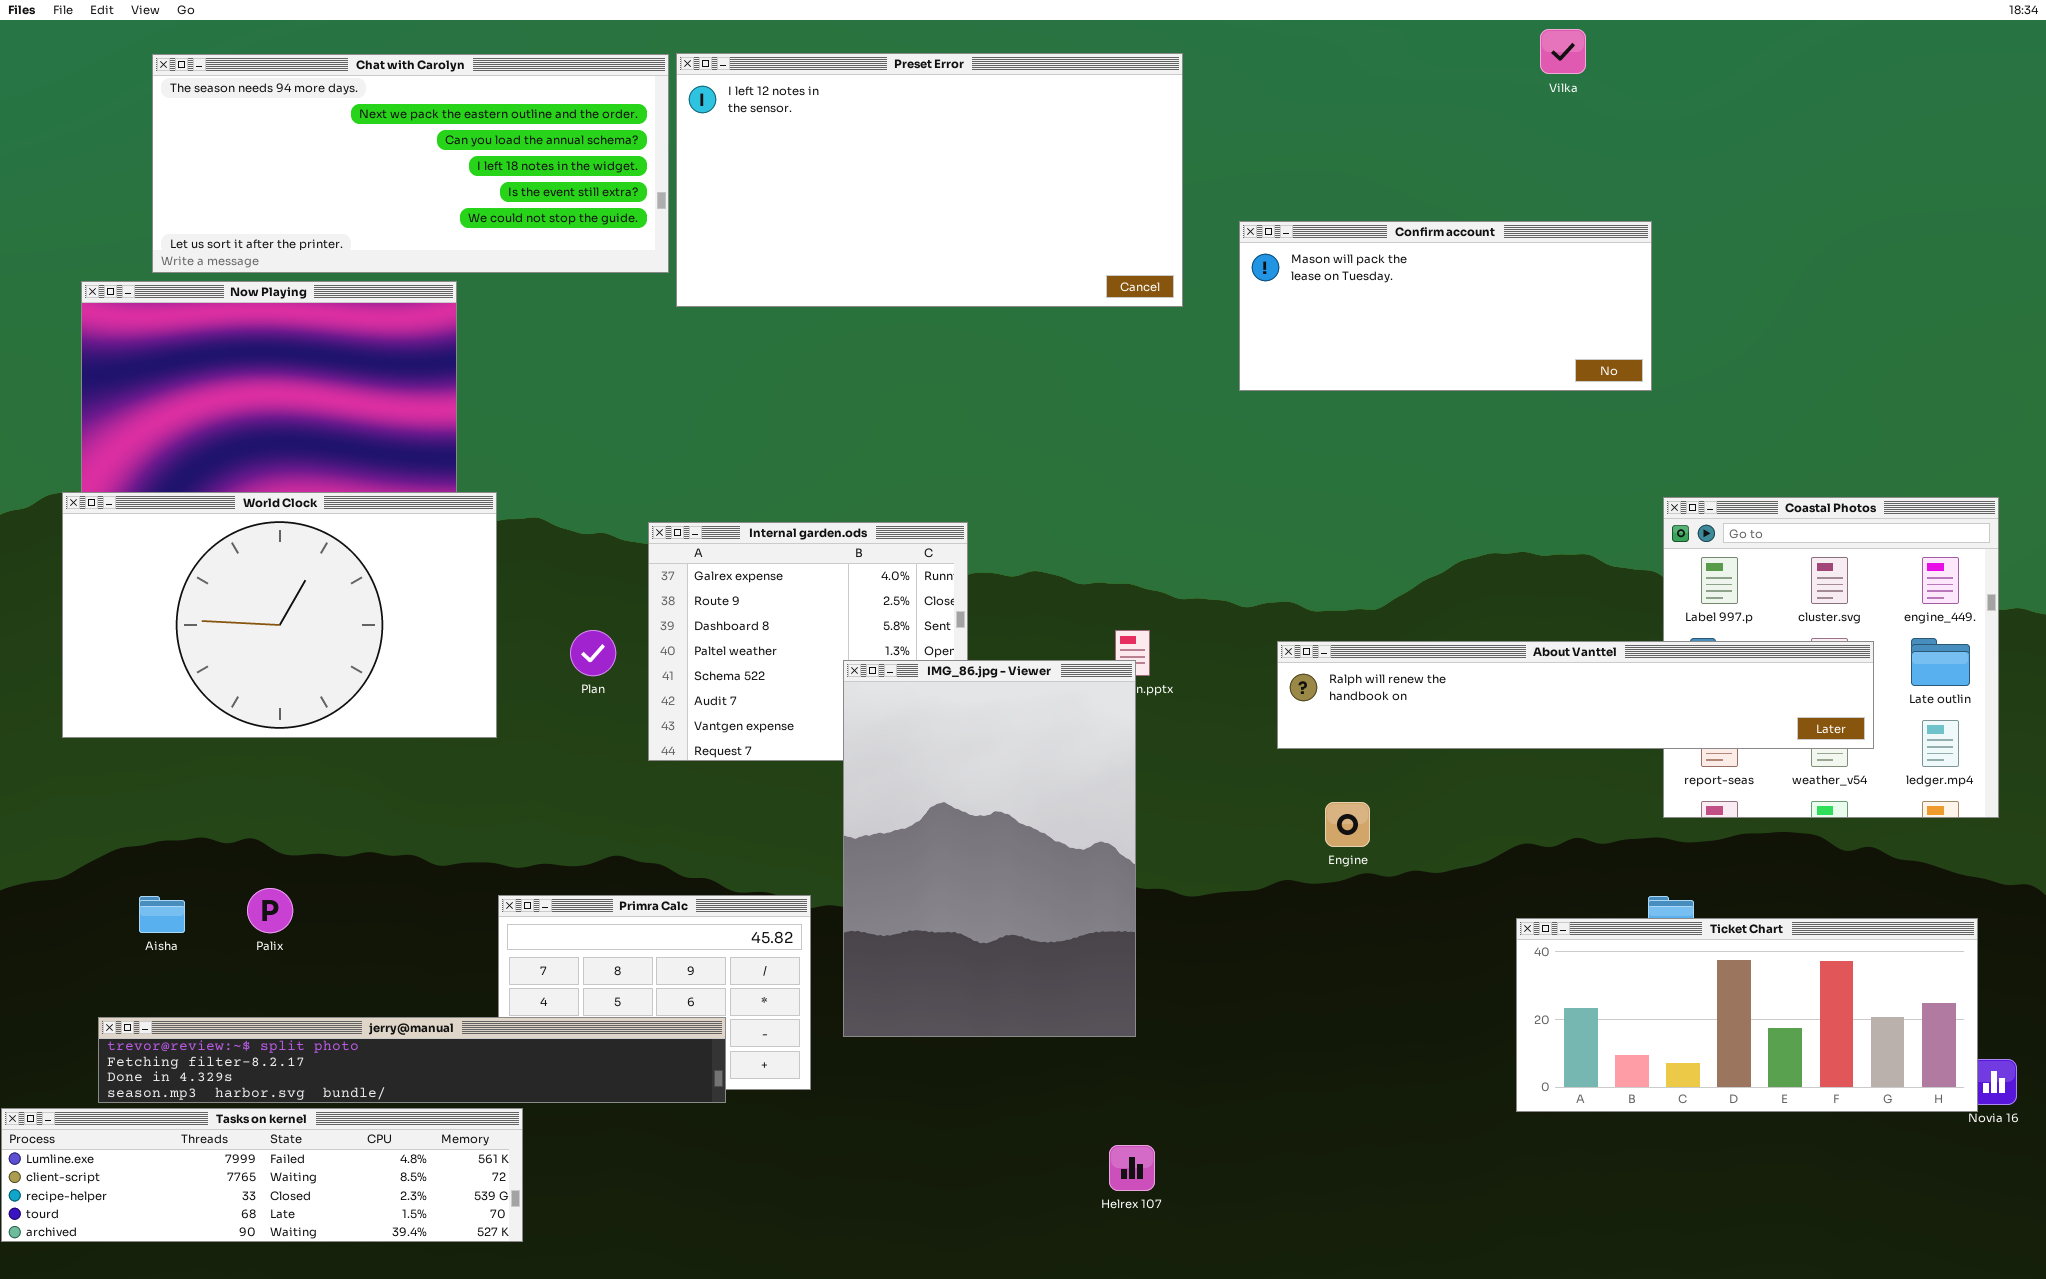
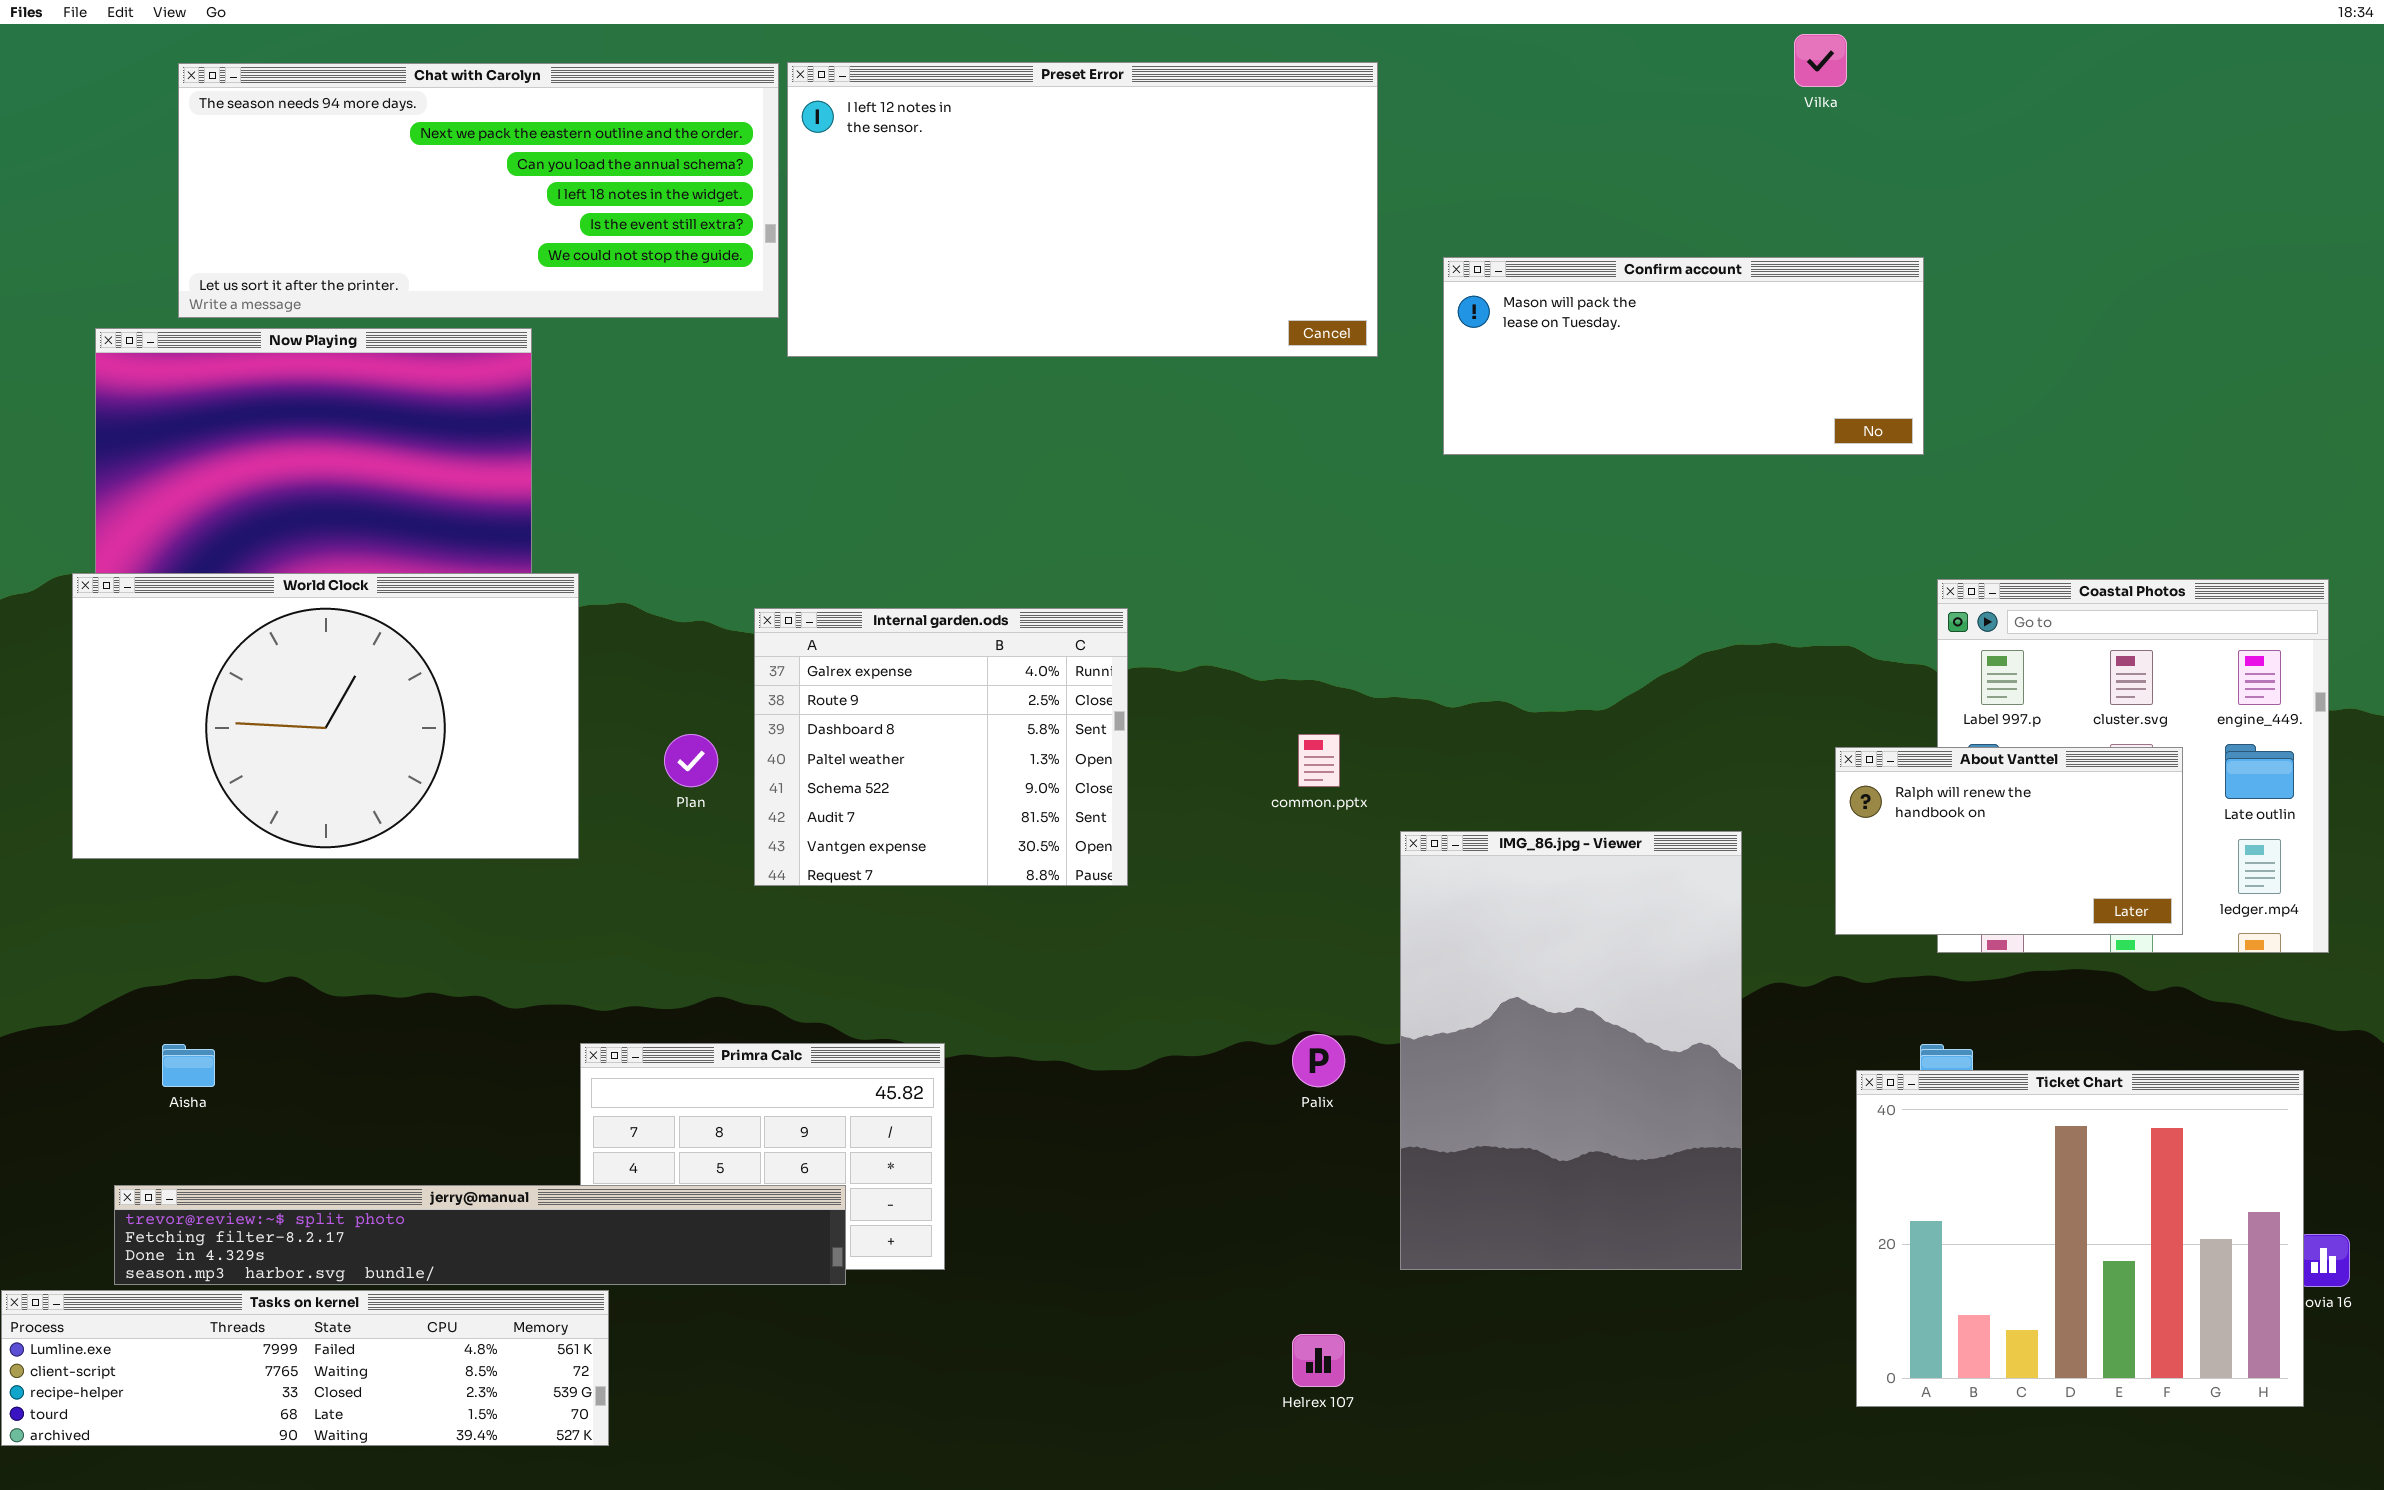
About Vanttel: [1277,641,1874,749] -> [1835,747,2183,935], resized
IMG_86.jpg - Viewer: [843,660,1136,1037] -> [1400,831,1742,1270], moved
Palix: [247,888,293,933] -> [1292,1034,1345,1087], moved
Ticket Chart: [1516,918,1978,1112] -> [1856,1070,2304,1407], resized

